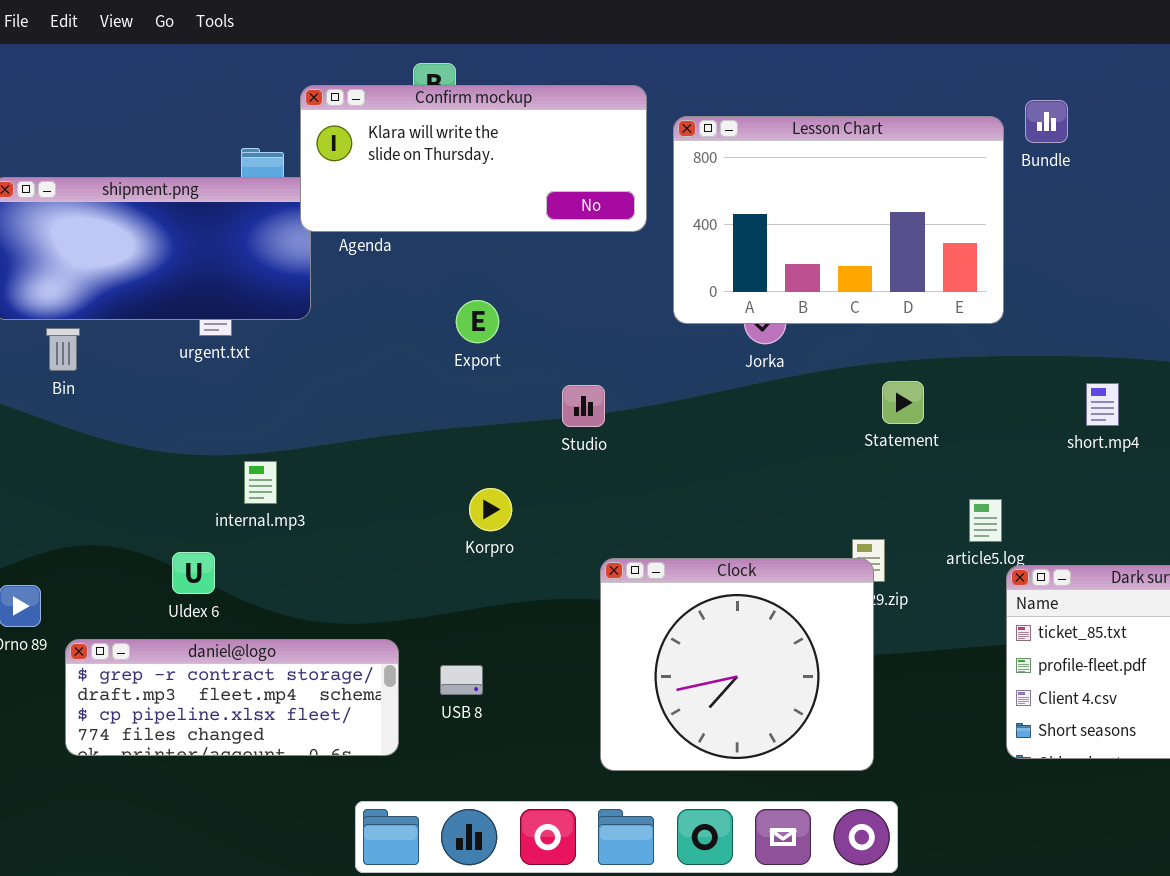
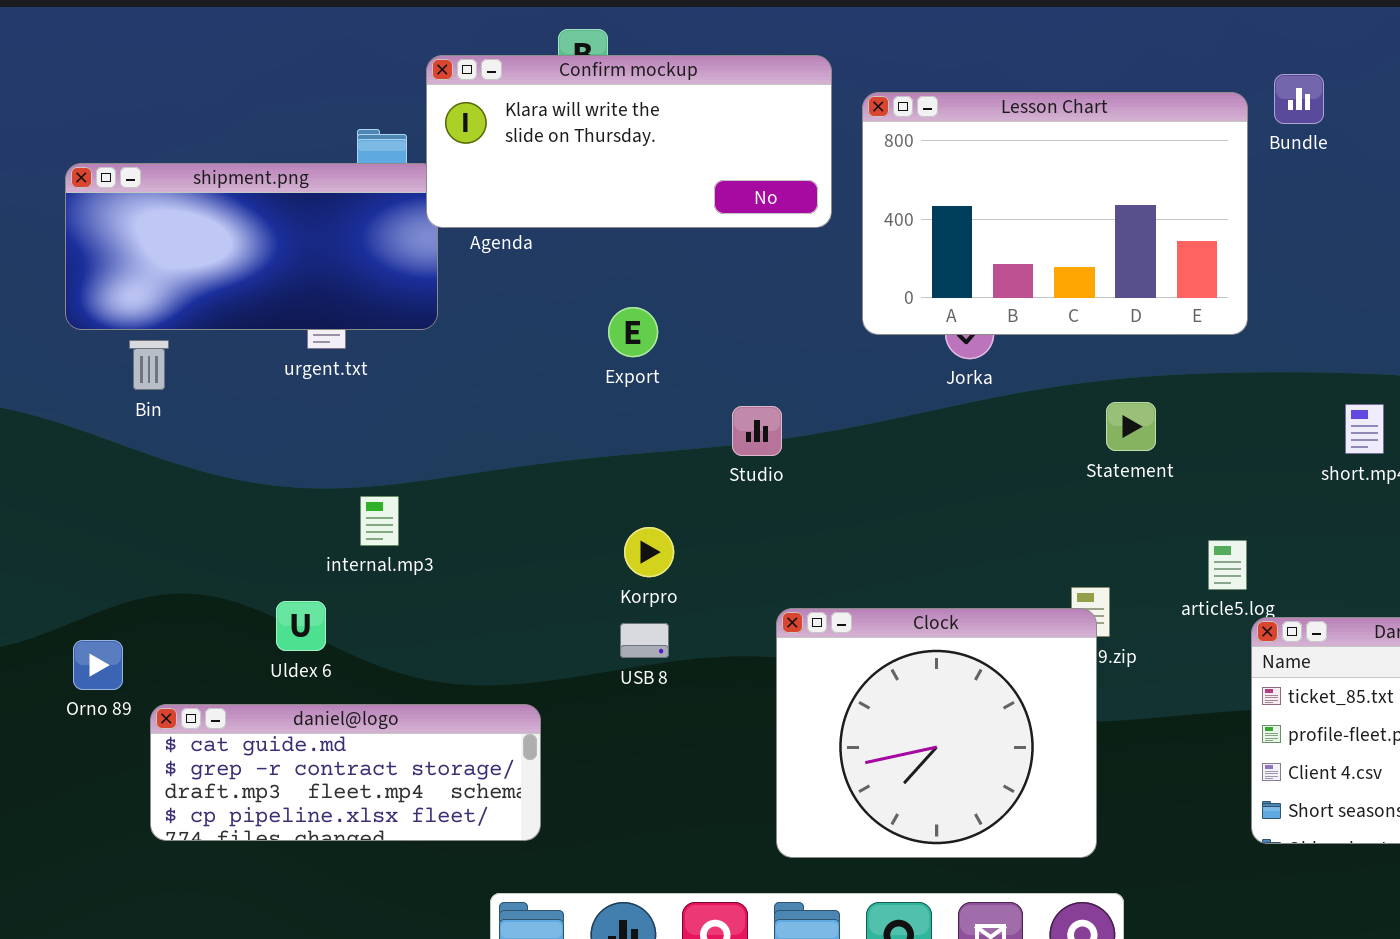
daniel@logo: [65,639,399,756] -> [150,704,541,841], scrolled up 1 row
USB 8: [440,665,483,695] -> [620,623,669,658], moved

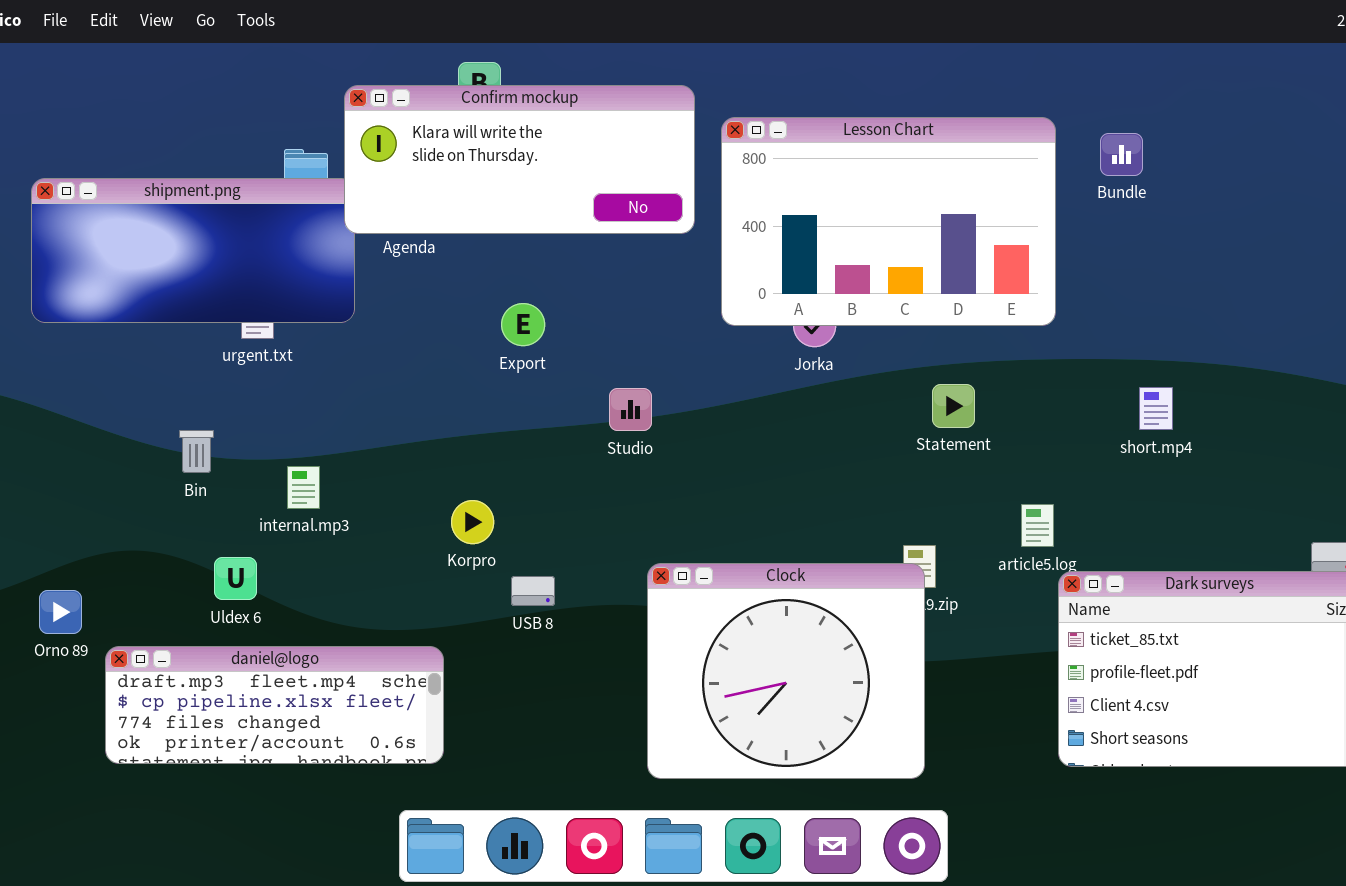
Bundle: [1274,74,1324,124] -> [1100,133,1143,176], moved
Bin: [129,340,169,390] -> [179,430,214,473], moved
Korpro: [624,527,674,577] -> [451,500,494,544], moved
daniel@logo: [150,704,541,841] -> [105,646,444,764], scrolled down 2 rows

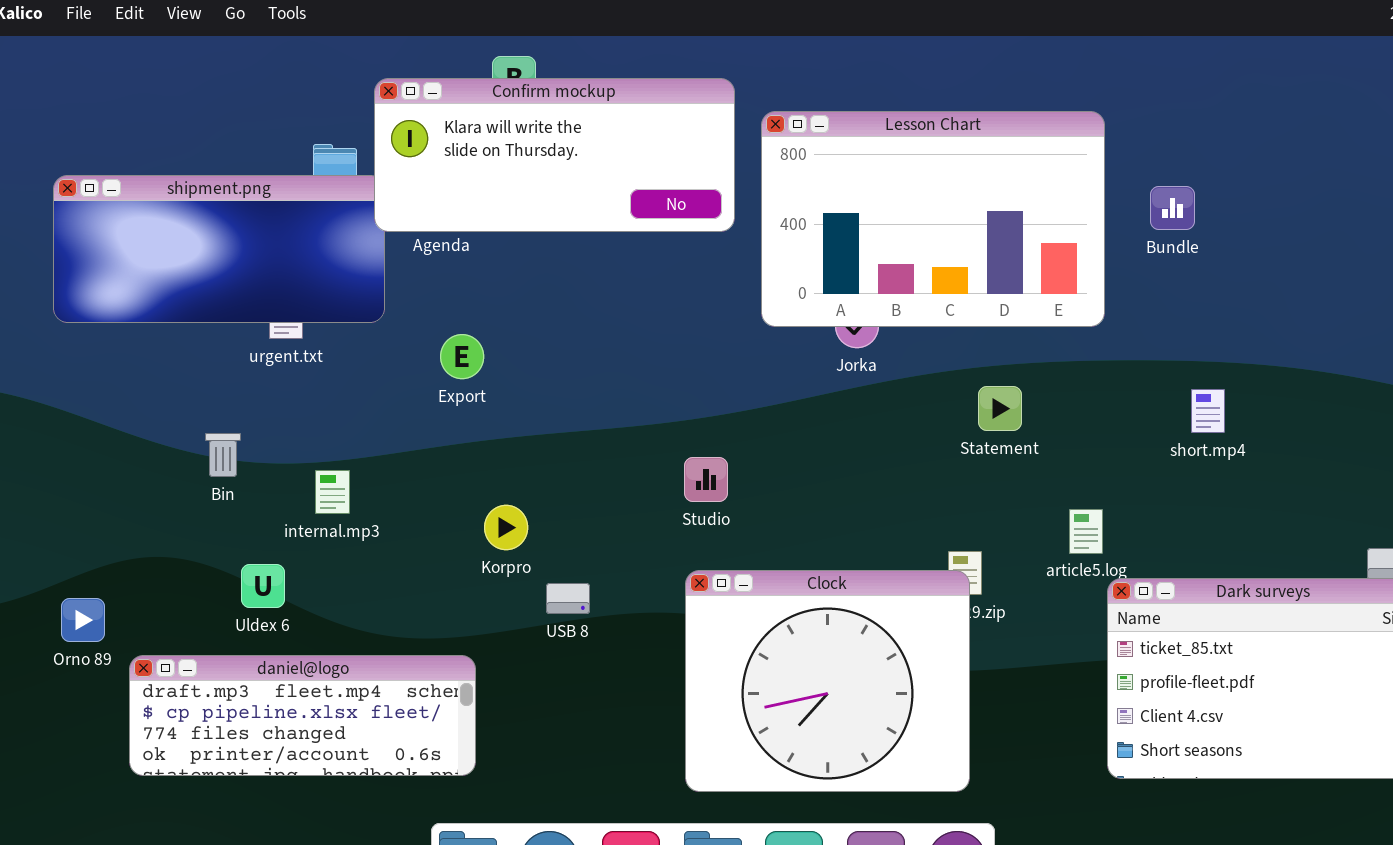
Bundle: [1100,133,1143,176] -> [1150,186,1195,230], moved
Export: [501,303,545,346] -> [440,334,484,379], moved
Studio: [609,388,652,431] -> [684,457,728,502], moved

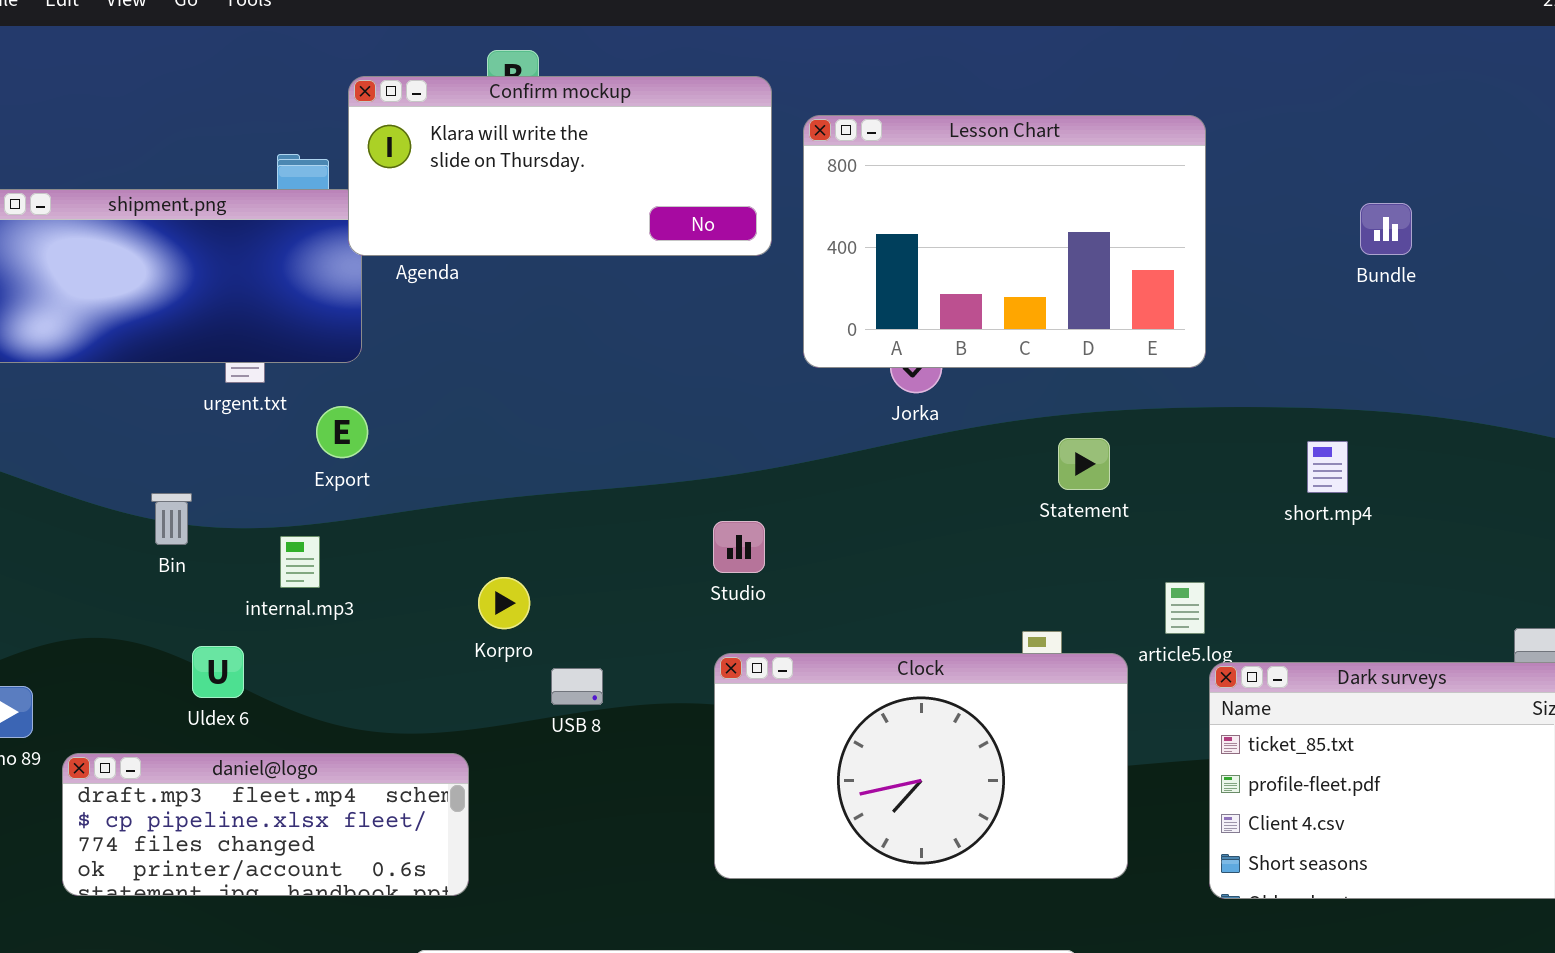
Bundle: [1150,186,1195,230] -> [1360,203,1412,255], moved
Export: [440,334,484,379] -> [316,406,368,458], moved
Clock: [685,570,970,792] -> [714,653,1128,879], resized

